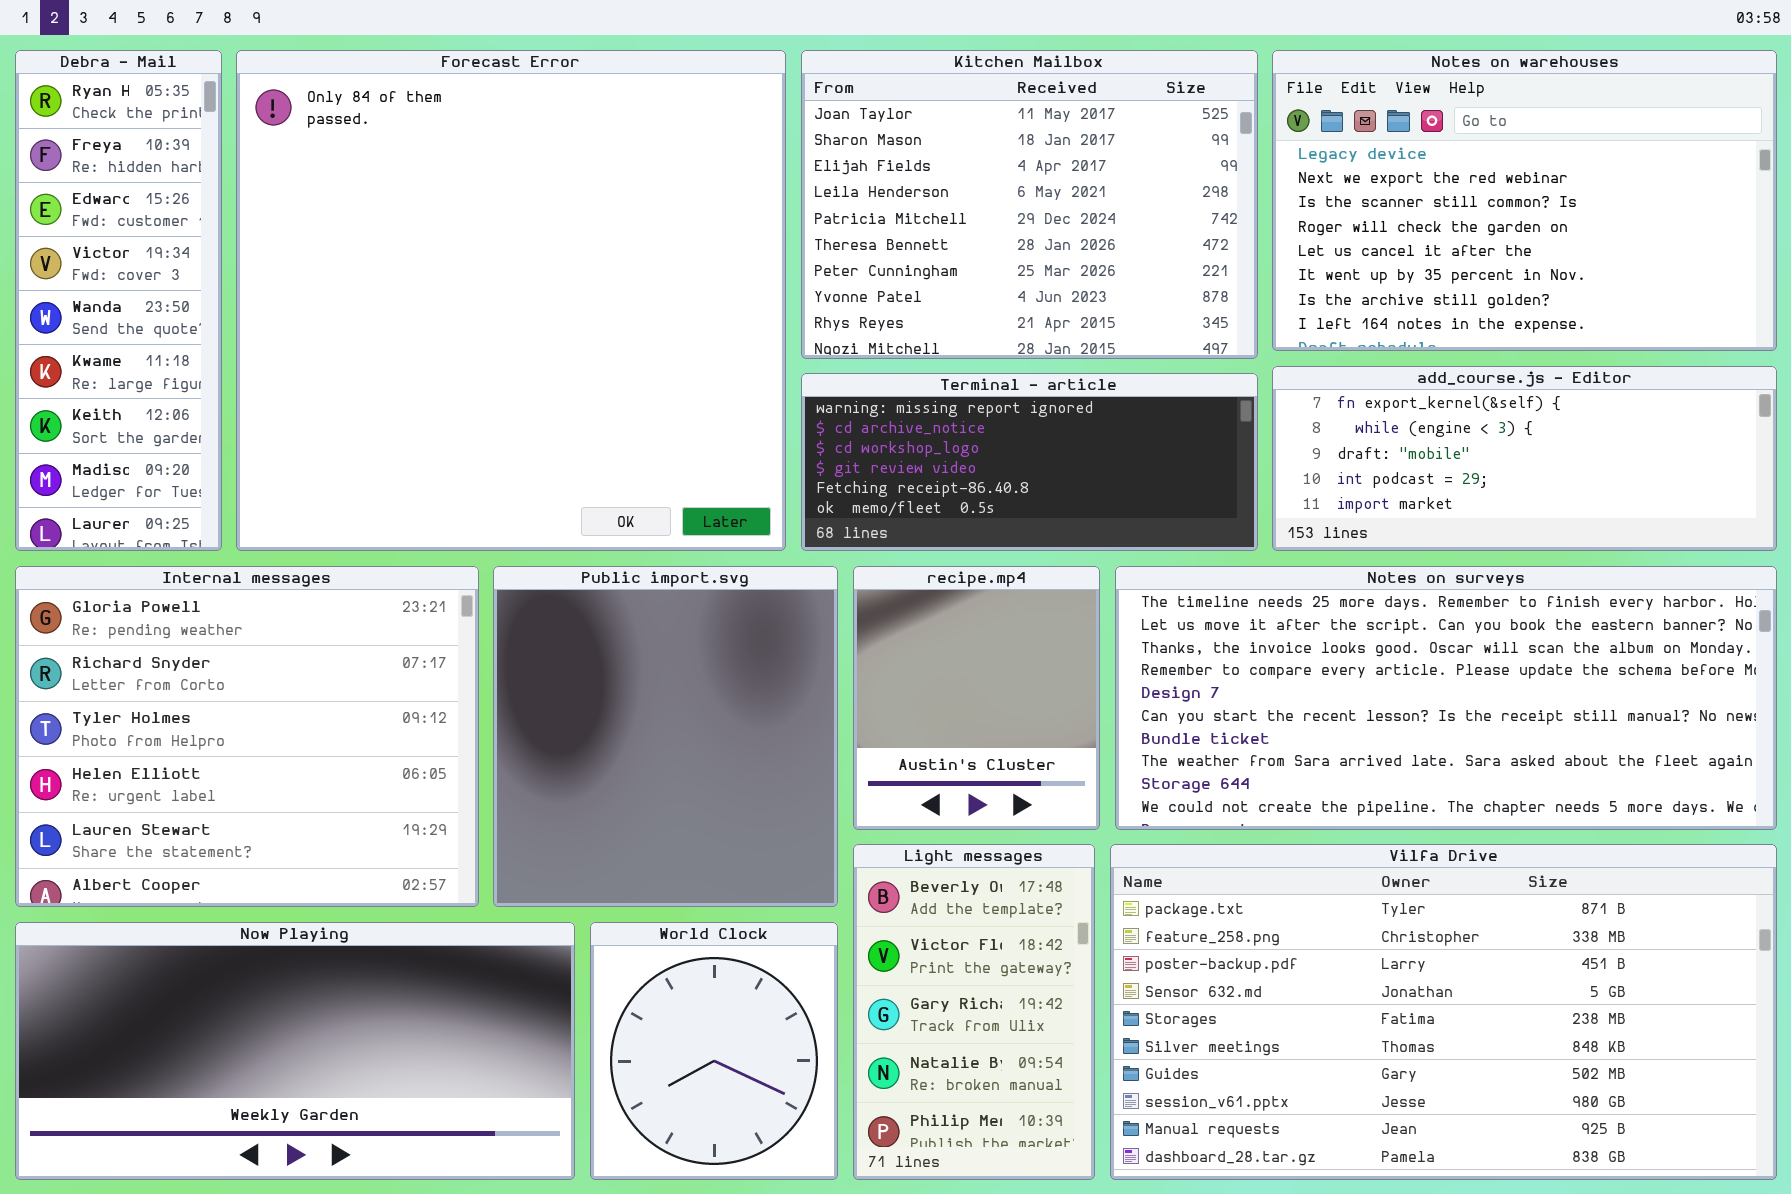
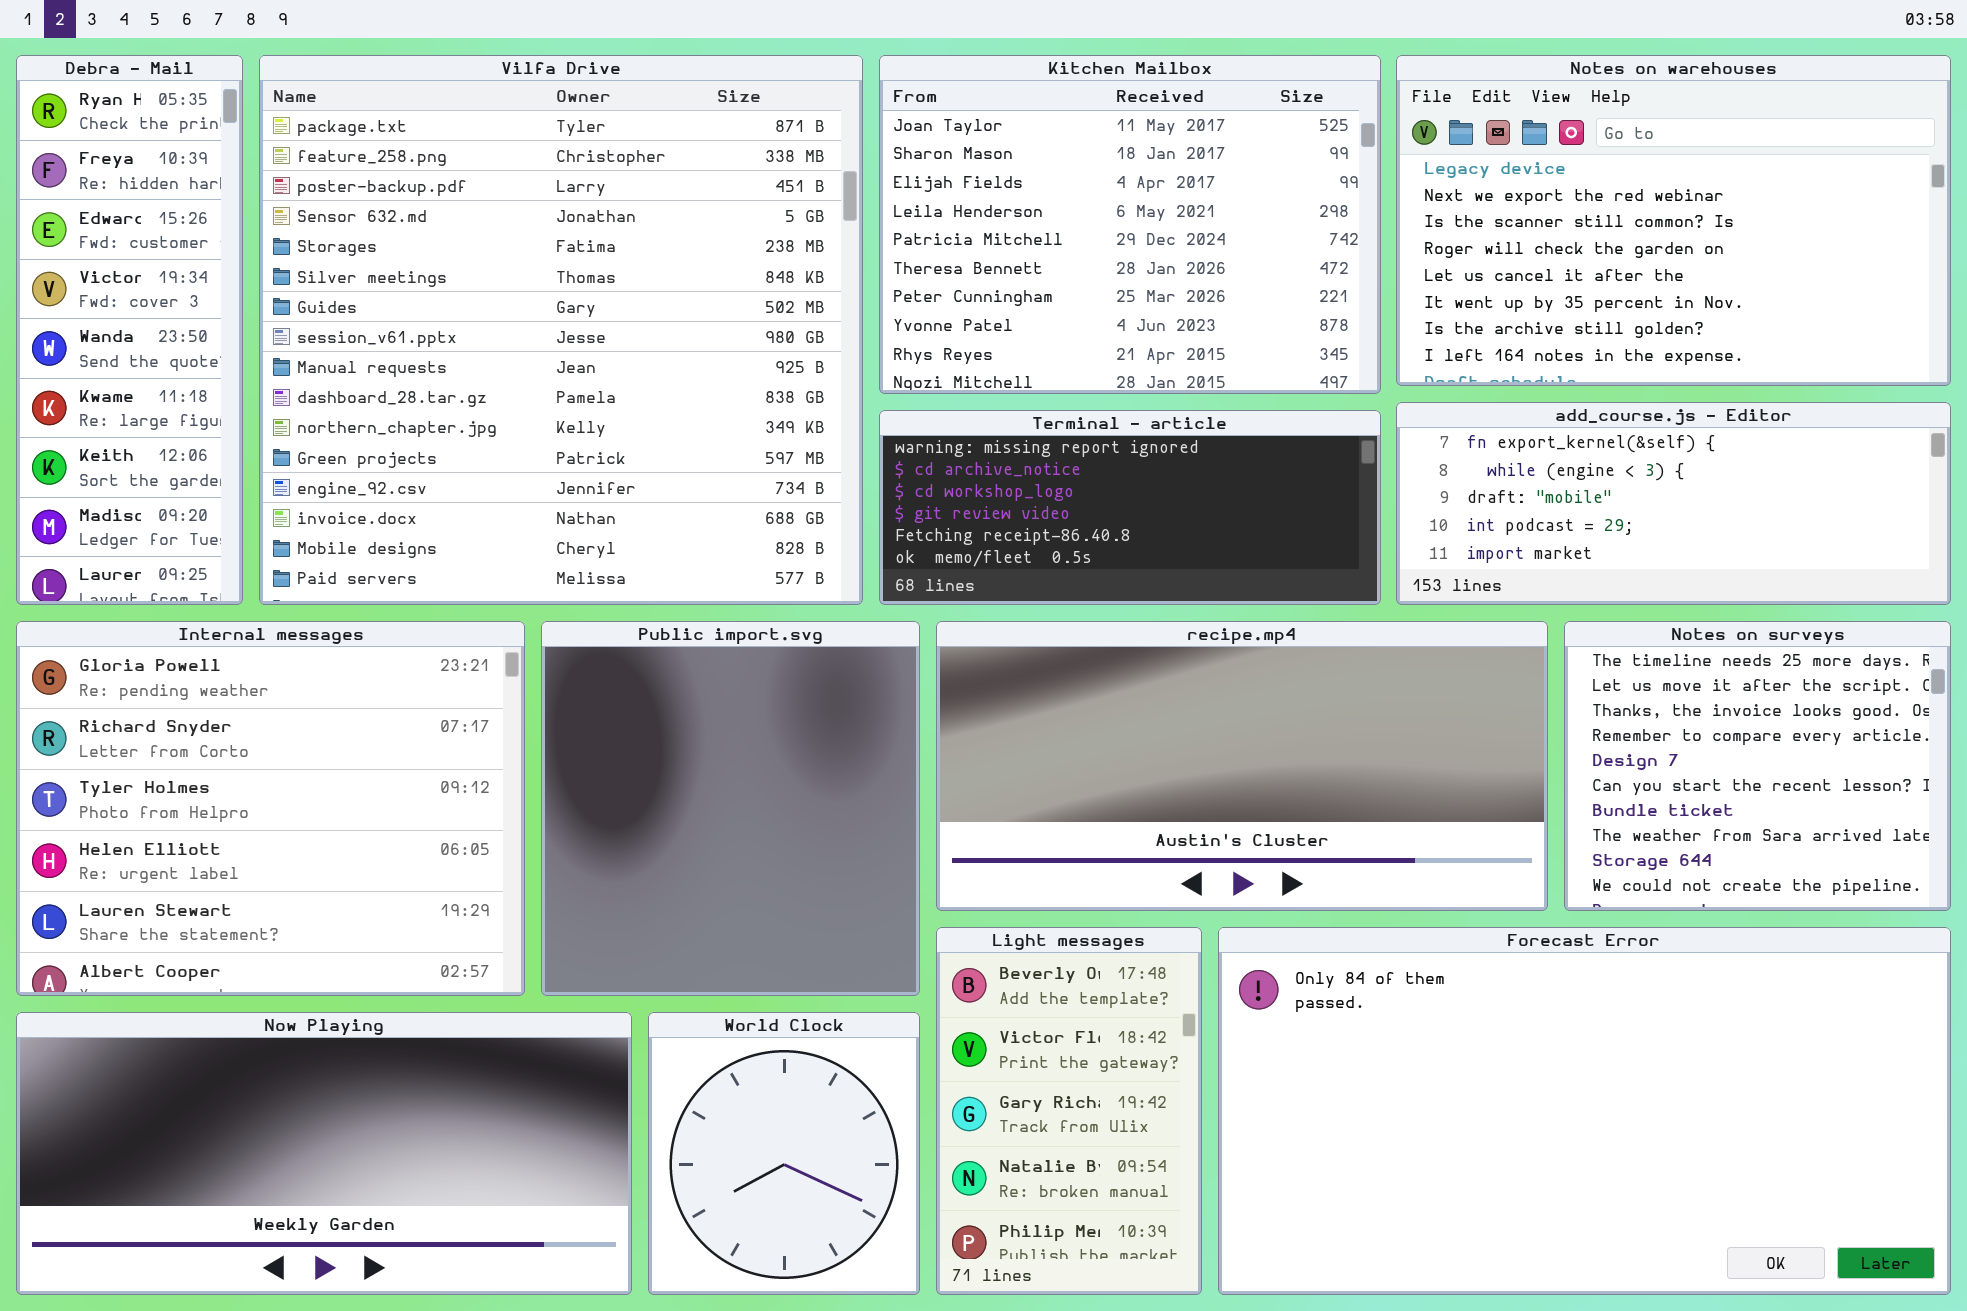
Forecast Error: [236,50,786,551] -> [1218,927,1951,1295], moved, resized
recipe.mp4: [853,566,1100,830] -> [936,621,1548,911], resized
Notes on surveys: [1115,566,1777,830] -> [1564,621,1951,911], resized
Vilfa Drive: [1110,844,1777,1180] -> [259,55,863,605], moved, resized

